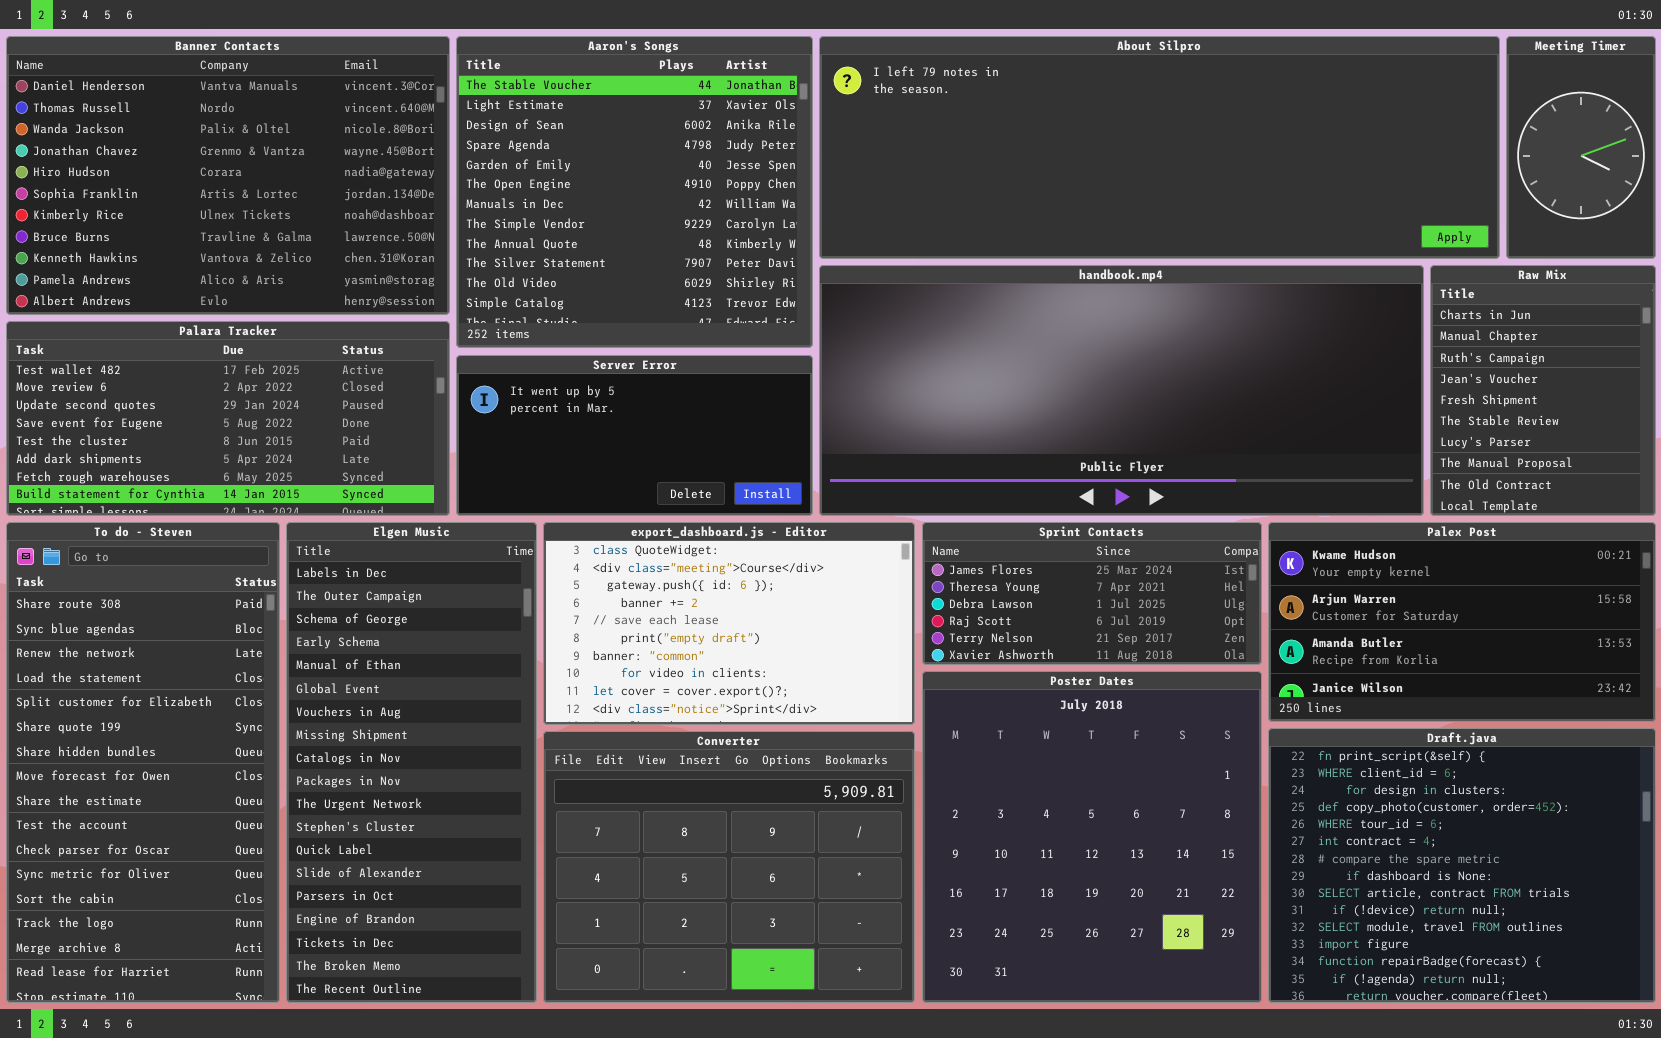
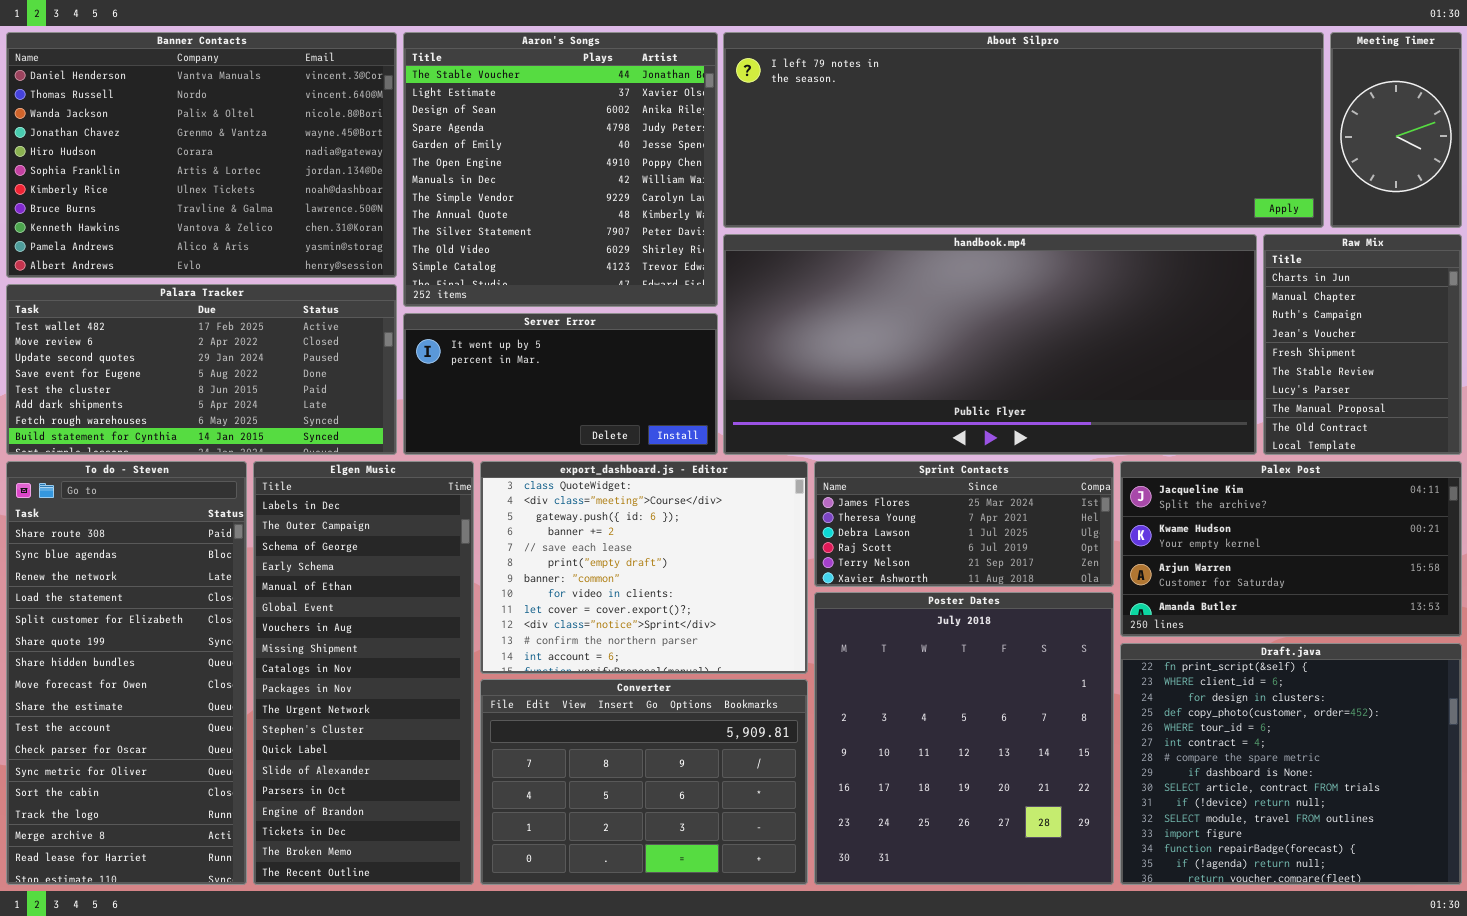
export_dashboard.js - Editor: [543,522,915,725] -> [480,461,808,674], resized
Palex Post: [1268,522,1656,722] -> [1120,461,1462,637], scrolled up 1 row
Converter: [543,731,915,1003] -> [480,679,808,885], resized

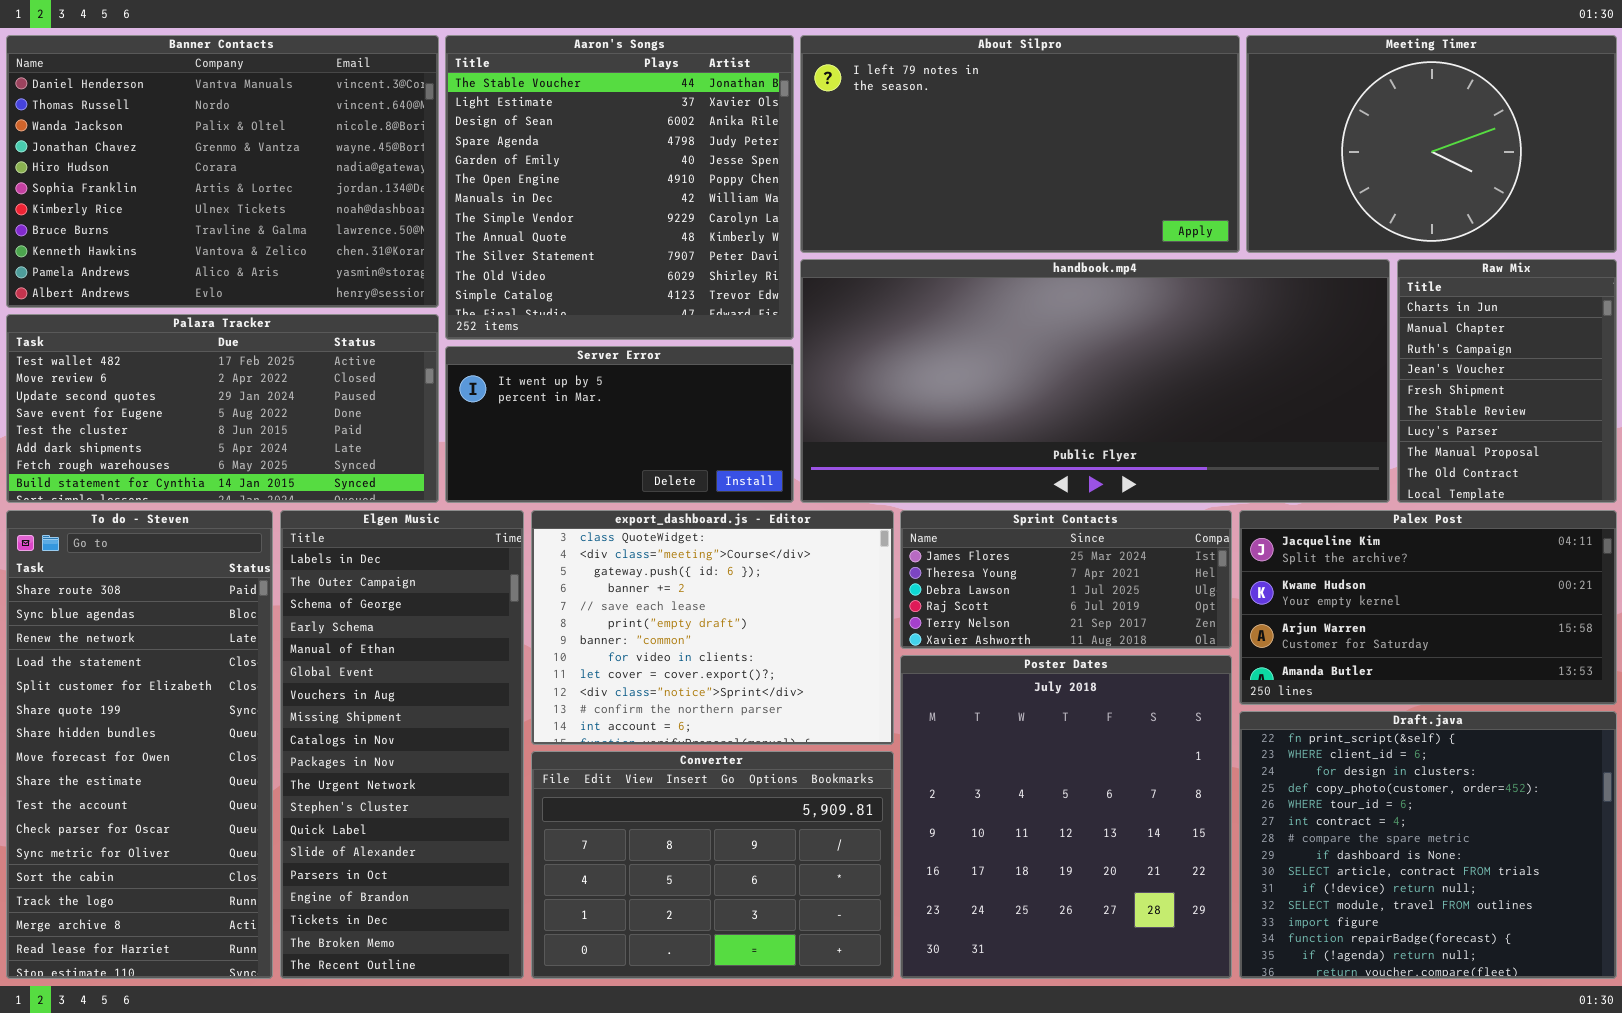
About Silpro: [723,32,1324,228] -> [800,35,1240,253], resized
Meeting Timer: [1330,32,1462,228] -> [1246,35,1617,253], resized

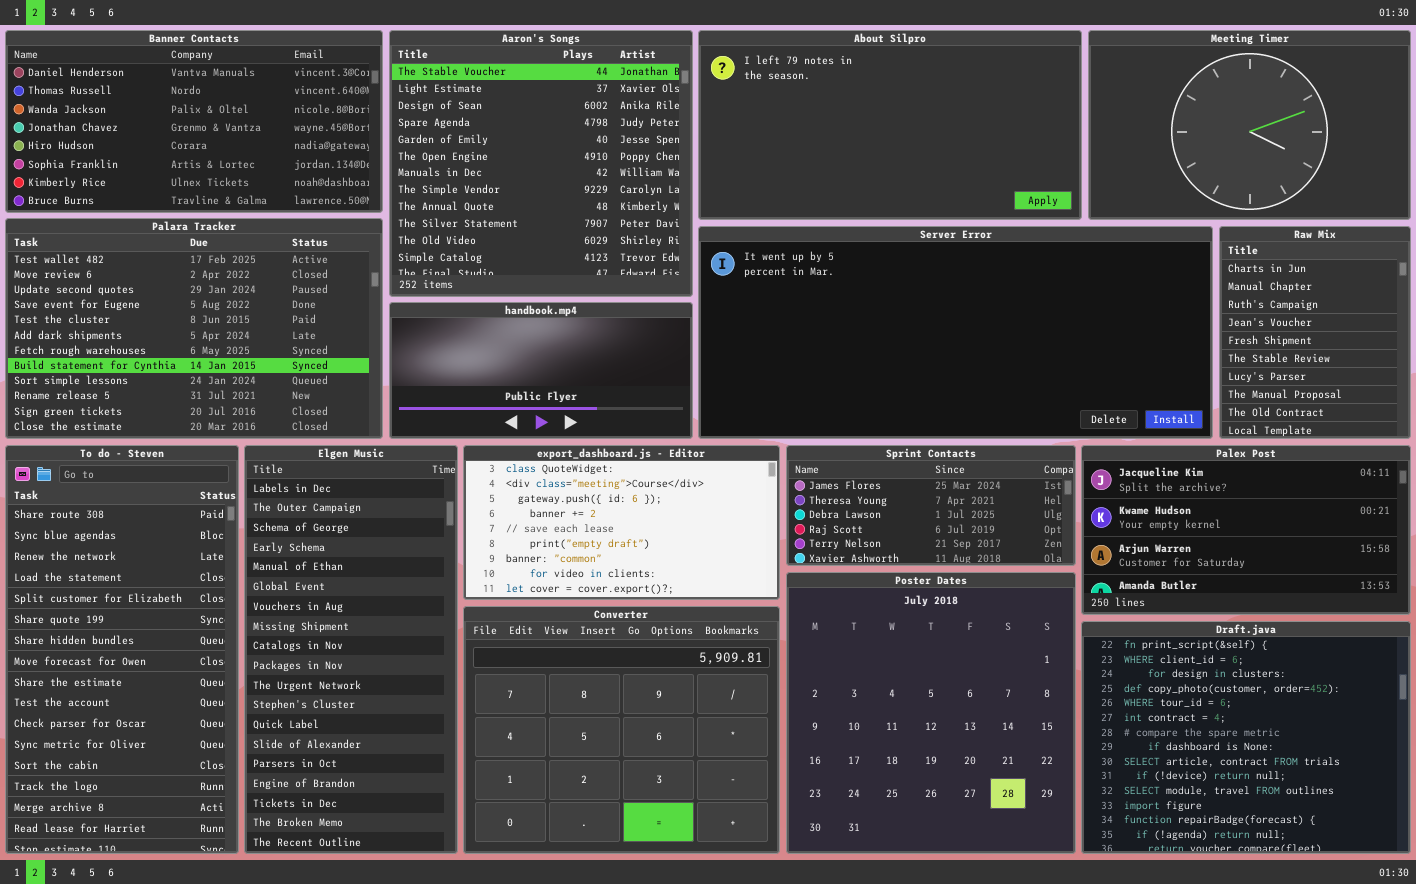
Banner Contacts: [6,35,439,308] -> [5,30,383,213], resized
handbook.mp4: [800,259,1390,503] -> [389,302,693,439], moved, resized
Palara Tracker: [6,314,439,503] -> [5,218,383,439], resized
Server Error: [445,346,794,503] -> [698,226,1213,439], moved, resized
export_dashboard.js - Editor: [531,510,894,745] -> [463,445,780,600], resized
Converter: [531,751,894,979] -> [463,606,780,854], resized

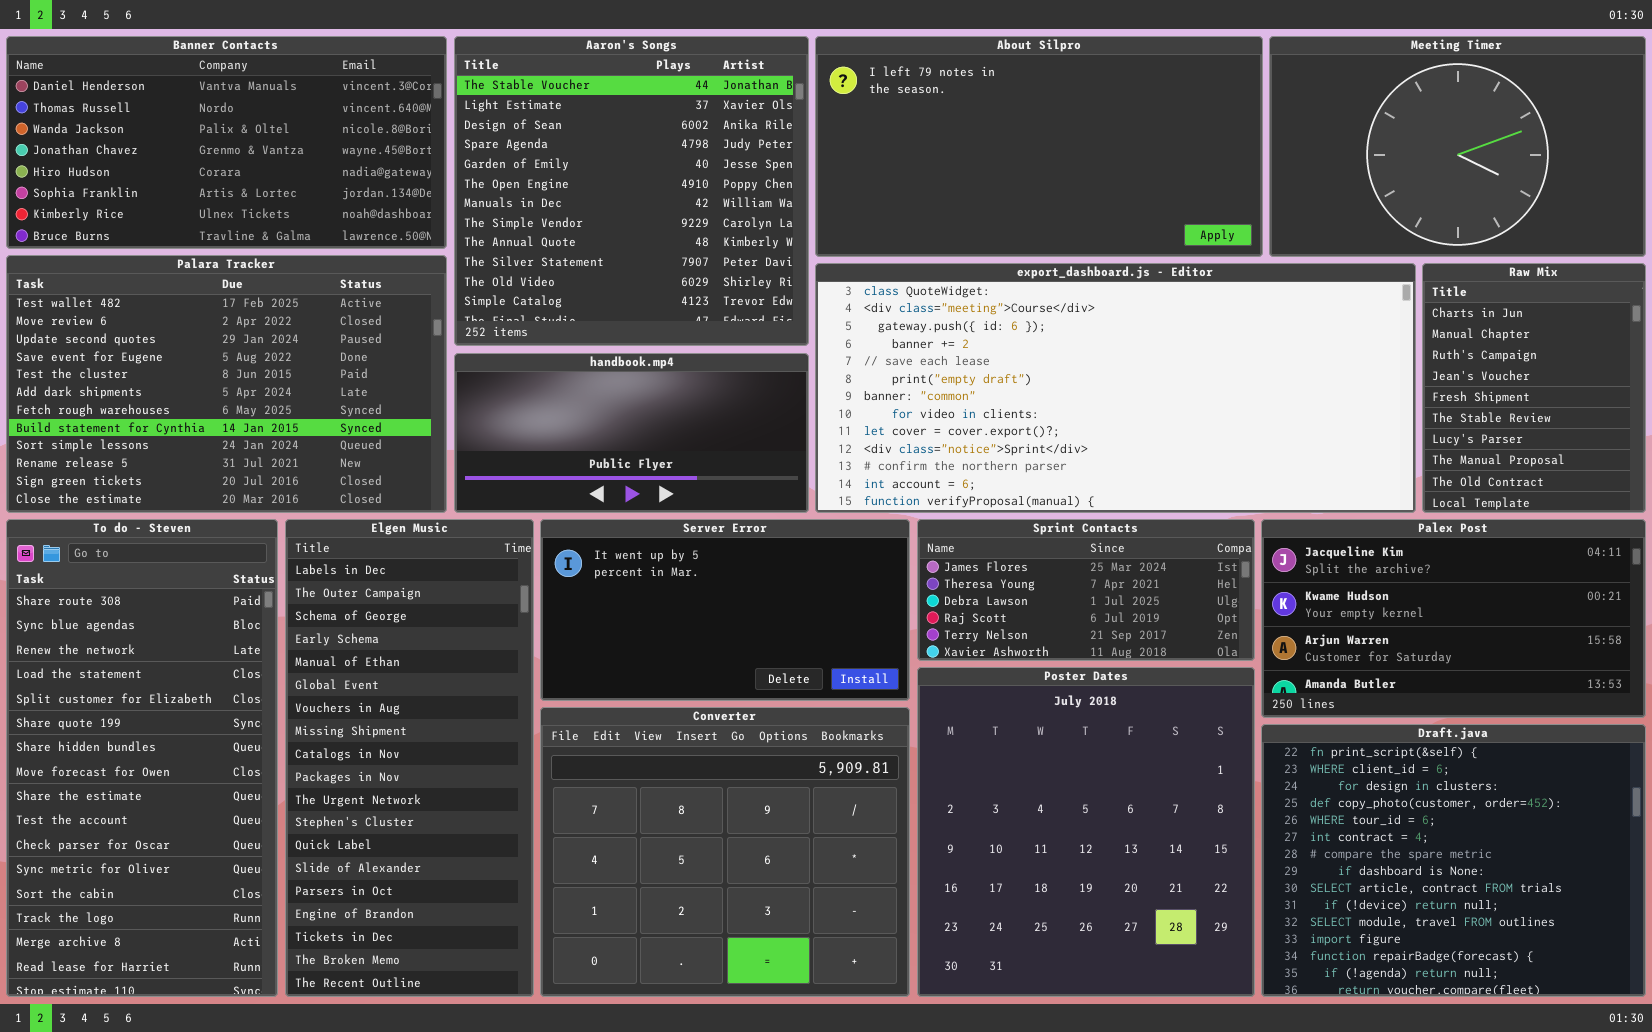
Server Error: [698,226,1213,439] -> [540,519,910,701], moved, resized
export_dashboard.js - Editor: [463,445,780,600] -> [815,263,1416,513], moved, resized

